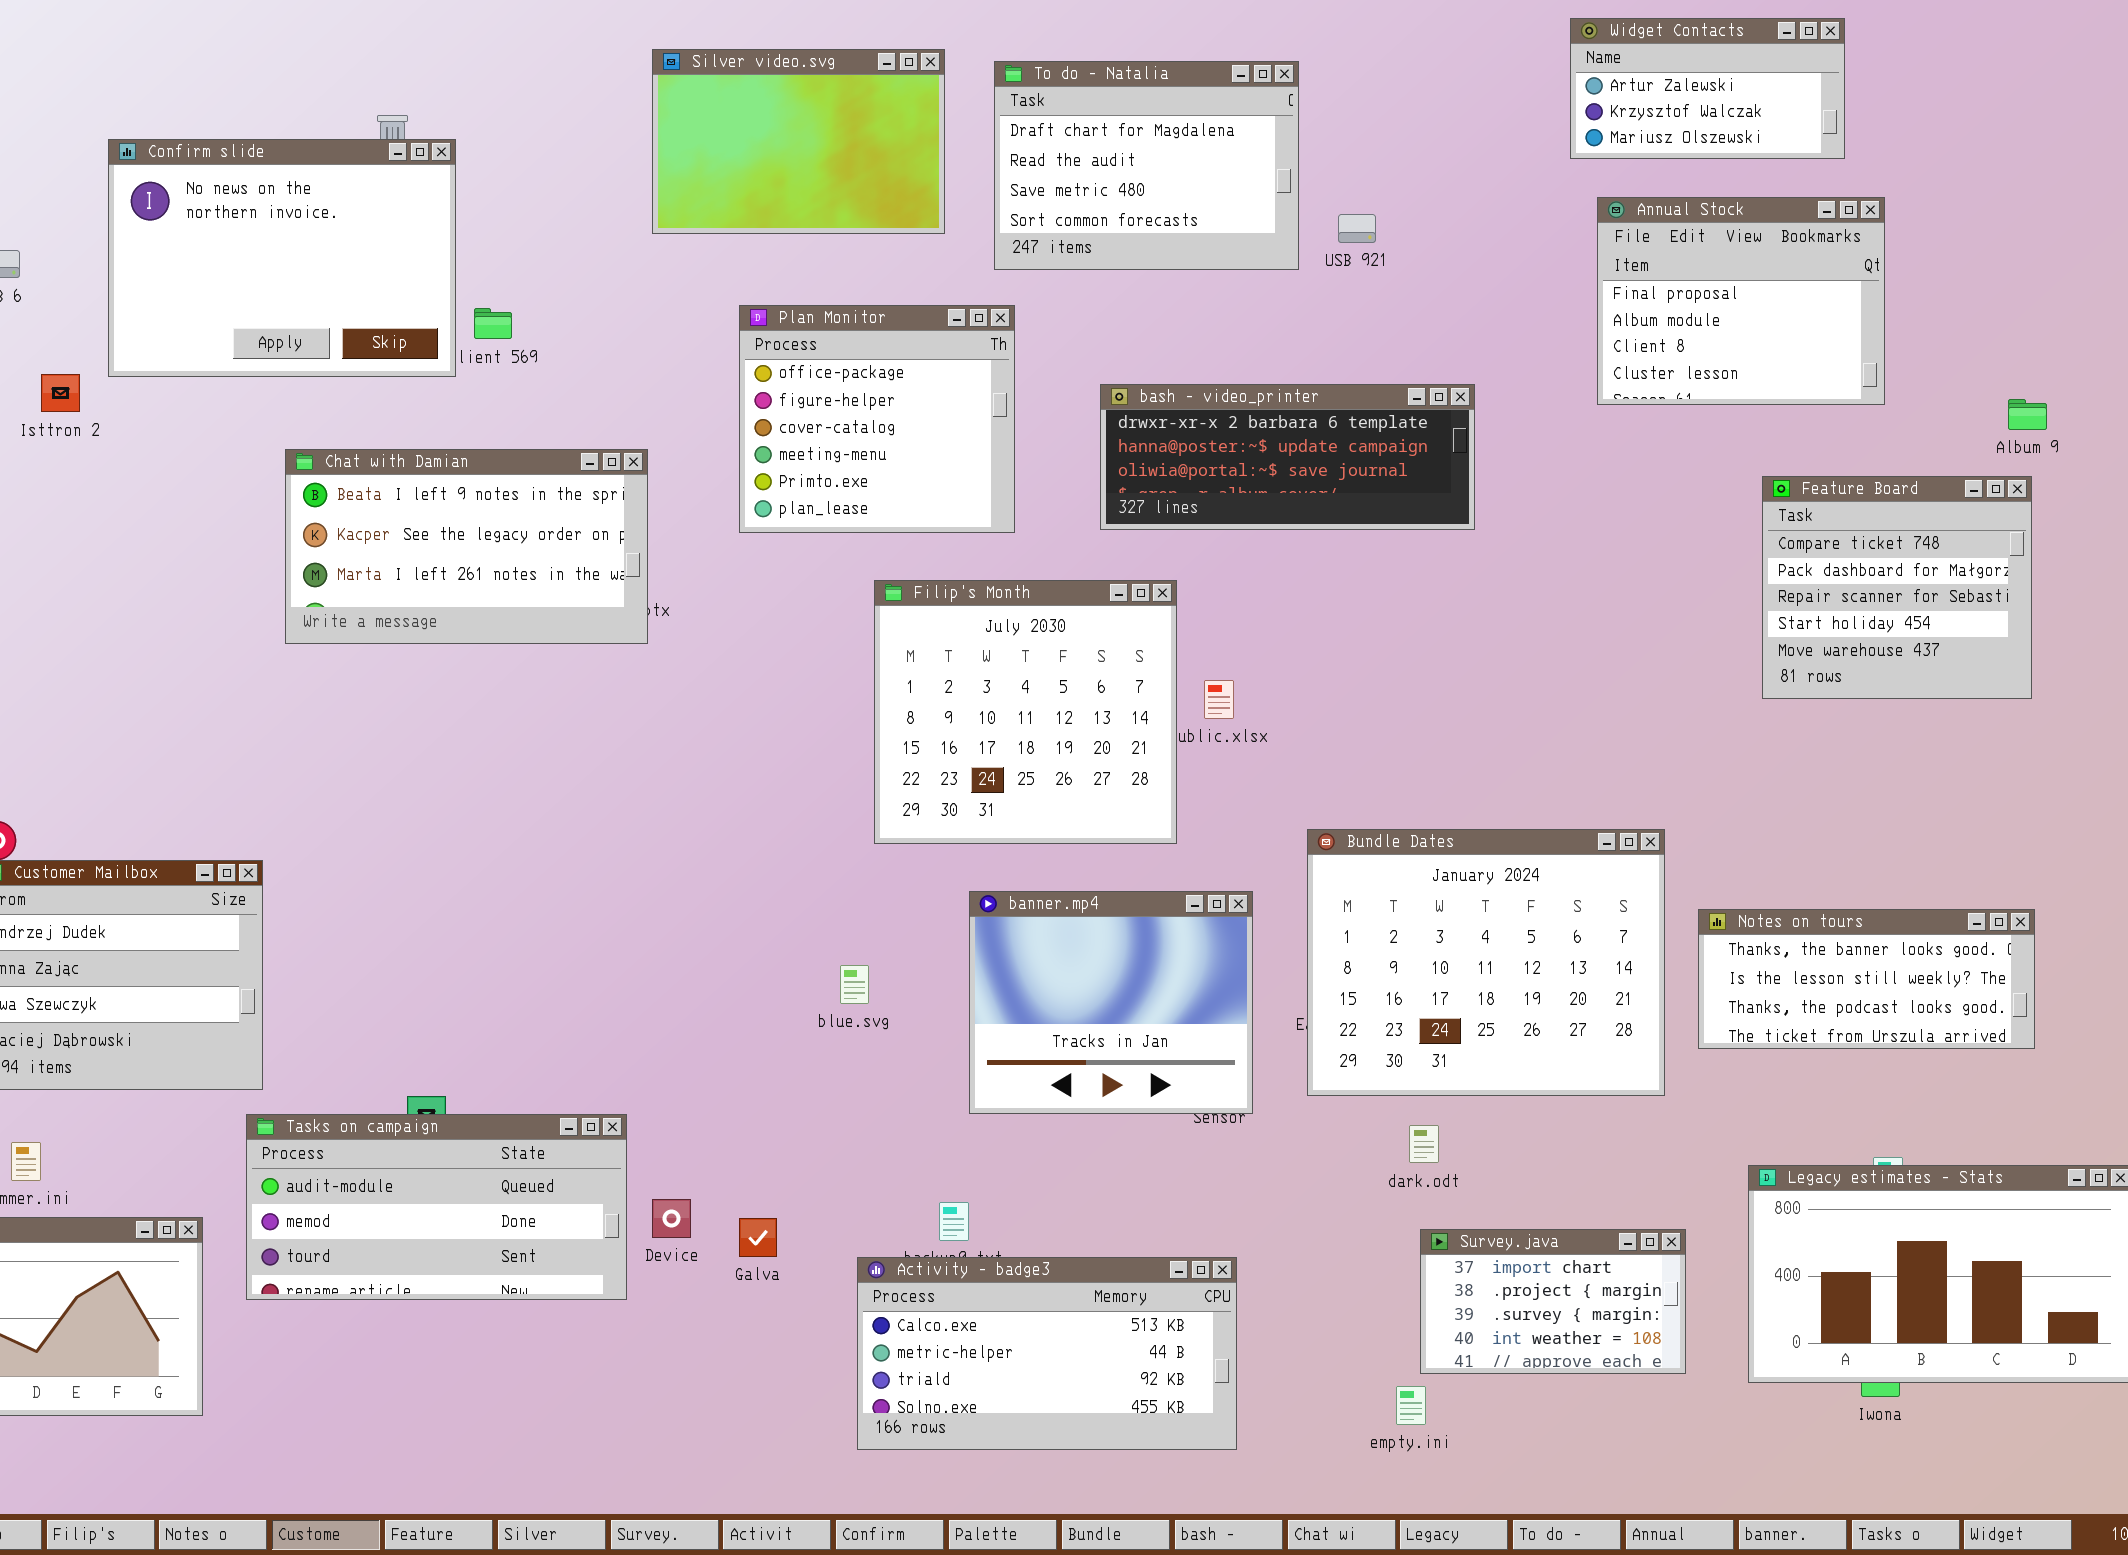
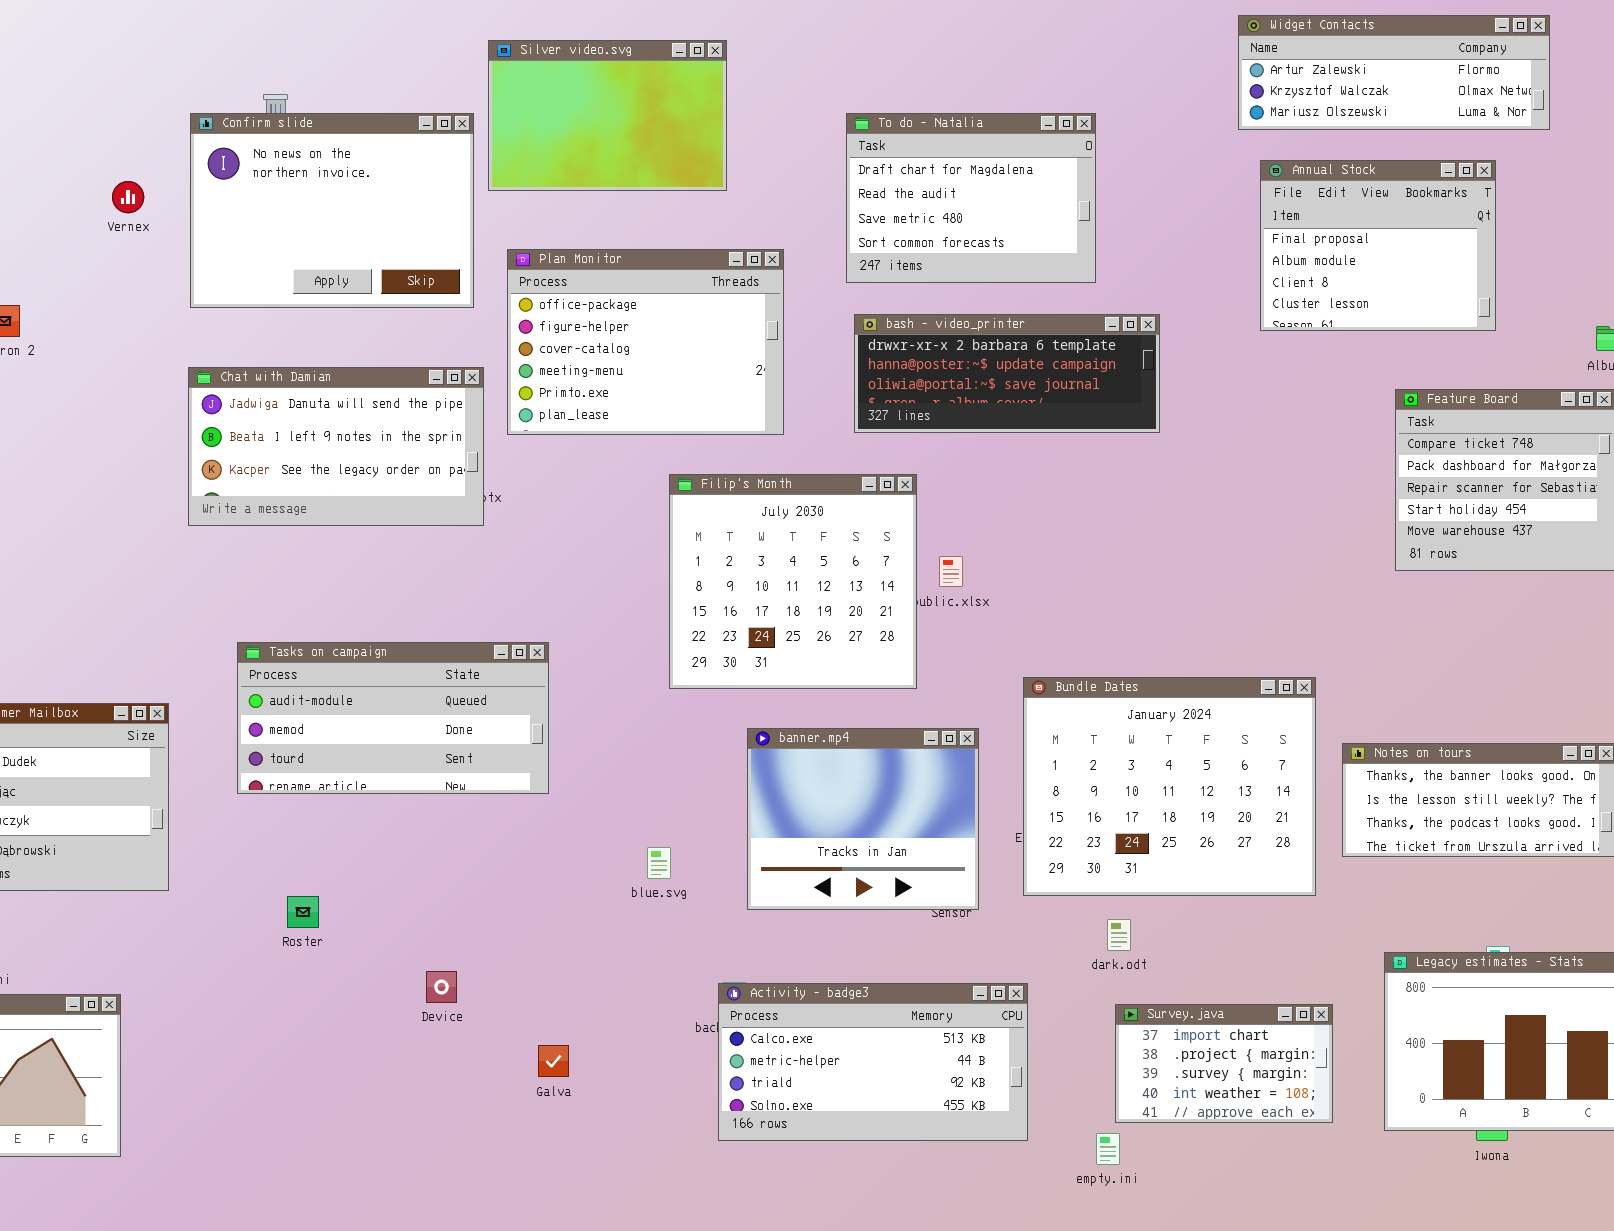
Widget Contacts: [1570,18,1845,159] -> [1238,15,1550,130], resized
To do - Natalia: [994,61,1299,270] -> [846,113,1096,283], moved
Confirm slide: [108,139,456,377] -> [190,113,474,308], moved
Plan Monitor: [739,305,1015,533] -> [507,249,784,435], resized
Chat with Damian: [285,449,648,644] -> [188,367,484,526], scrolled up 1 row
blue.svg: [840,965,869,1004] -> [647,847,671,879], moved
Tasks on campaign: [246,1114,627,1300] -> [237,642,549,794], moved
Device: [652,1199,691,1238] -> [426,971,457,1003], moved
Galva: [739,1218,777,1257] -> [538,1045,569,1077], moved
Activity - badge3: [857,1257,1237,1450] -> [718,983,1028,1141], moved

